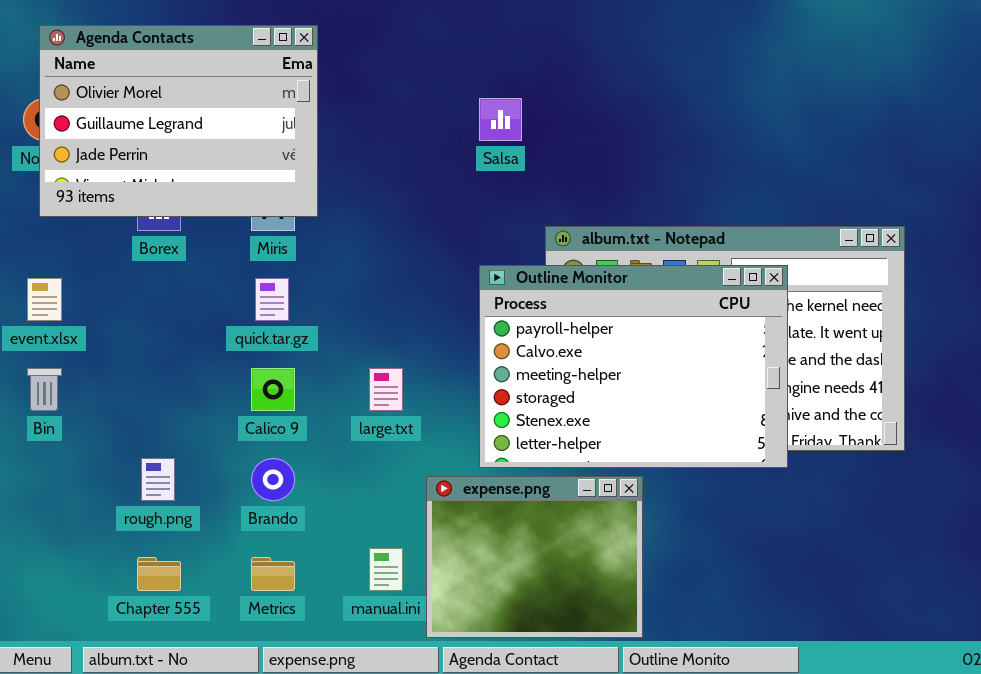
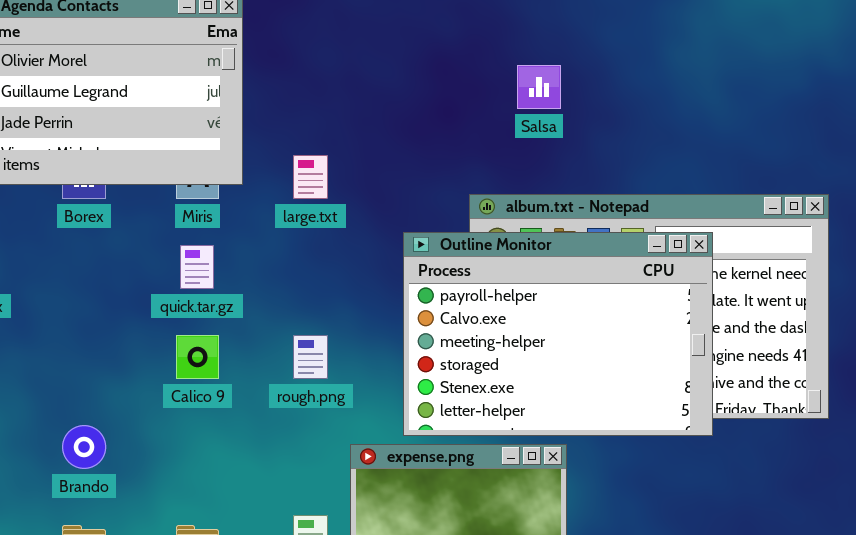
Salsa: [479,98,522,141] -> [517,65,561,109], moved
large.txt: [369,368,403,411] -> [293,155,328,199], moved
rough.png: [141,458,175,501] -> [293,335,328,379], moved
Brando: [251,458,295,501] -> [62,425,106,469], moved

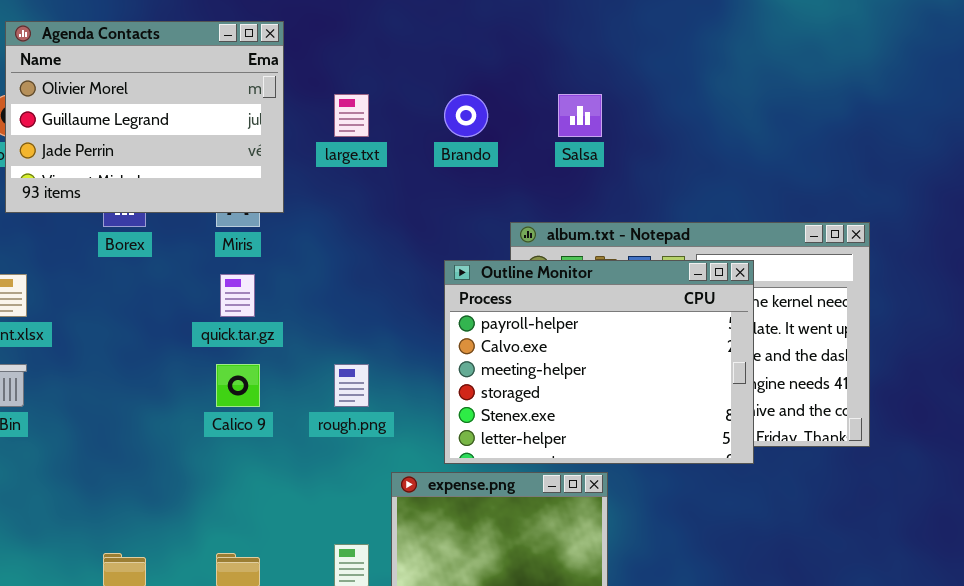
large.txt: [293,155,328,199] -> [334,94,369,137], moved
Brando: [62,425,106,469] -> [444,94,488,137], moved

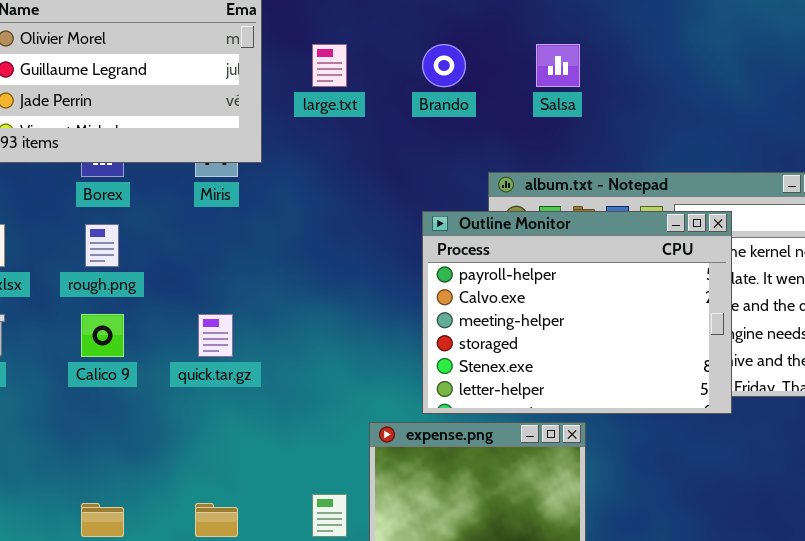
quick.tar.gz: [220,274,255,317] -> [198,314,233,357], moved
Calico 9: [216,364,260,407] -> [81,314,124,357], moved
rough.png: [334,364,369,407] -> [85,224,119,267], moved

